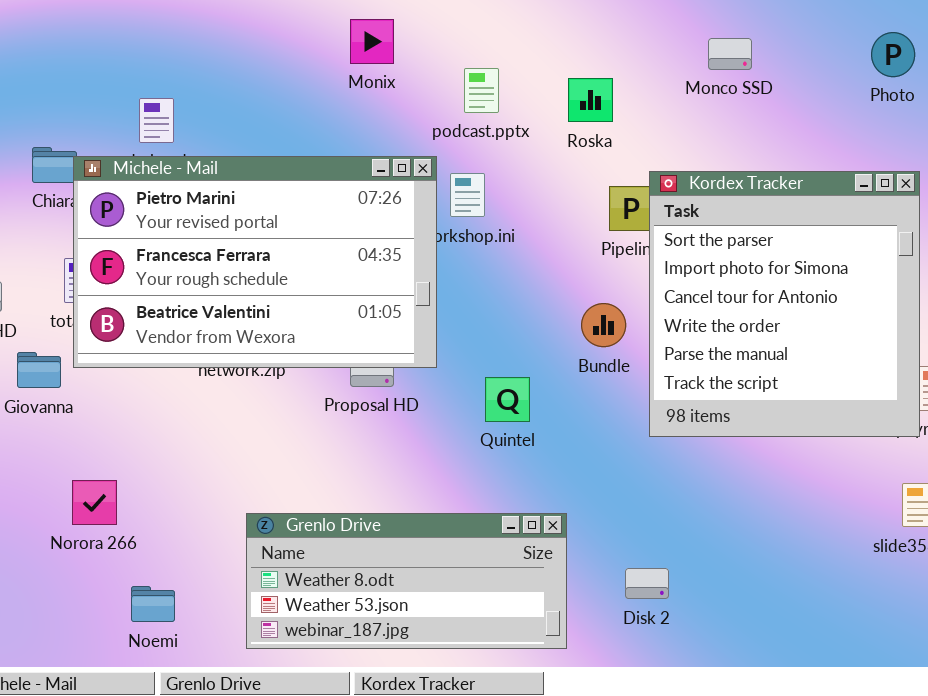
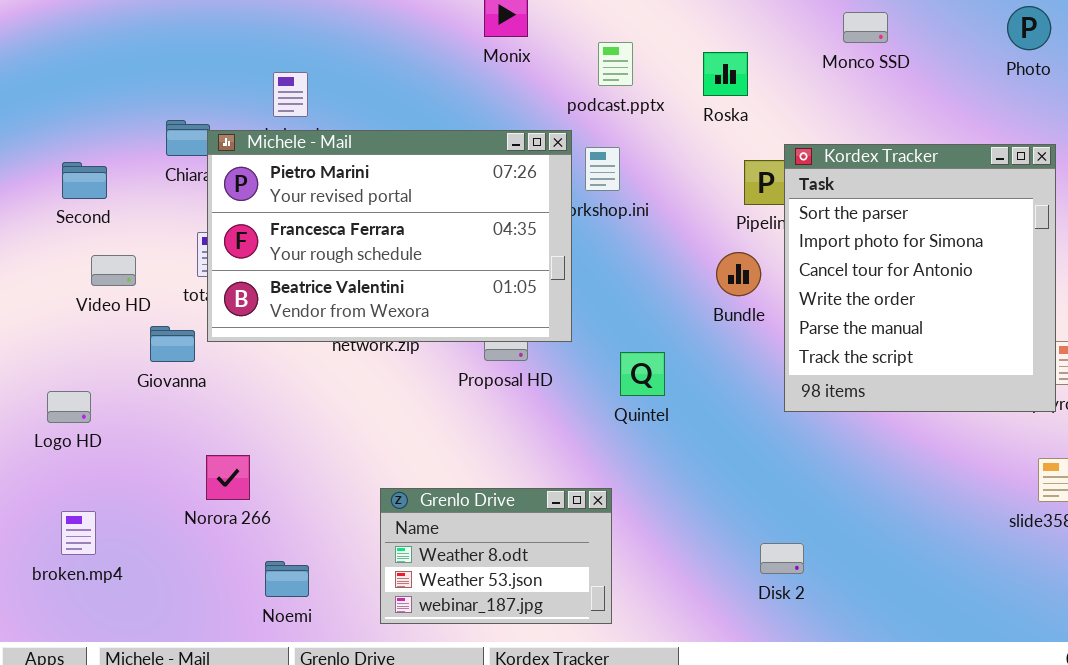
Bundle: [581,303,626,347] -> [716,252,761,296], moved
Grenlo Drive: [246,513,567,649] -> [380,488,612,624], resized

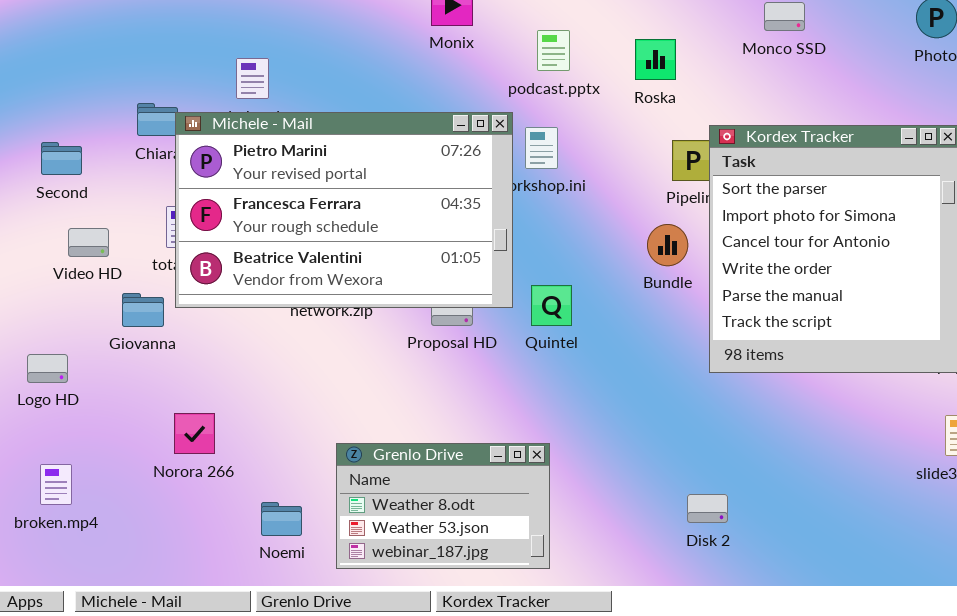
Quintel: [620,352,665,396] -> [531,285,572,326], moved
Noemi: [265,561,309,597] -> [261,502,302,536], moved

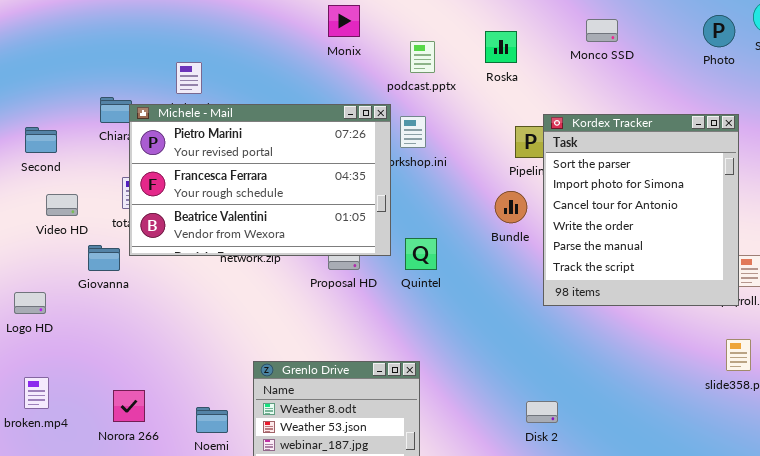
Roska: [635,39,676,80] -> [485,31,517,63], moved
Norora 266: [174,413,215,454] -> [113,390,145,422], moved

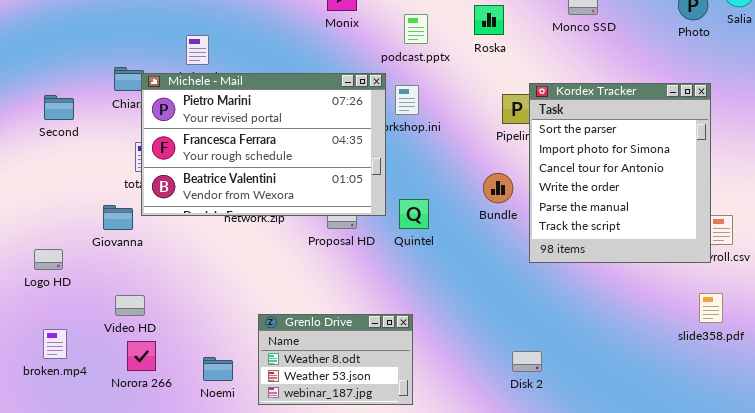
Bundle: [495,191,527,223] -> [483,173,513,203], moved
Video HD: [46,194,78,216] -> [115,295,145,316], moved

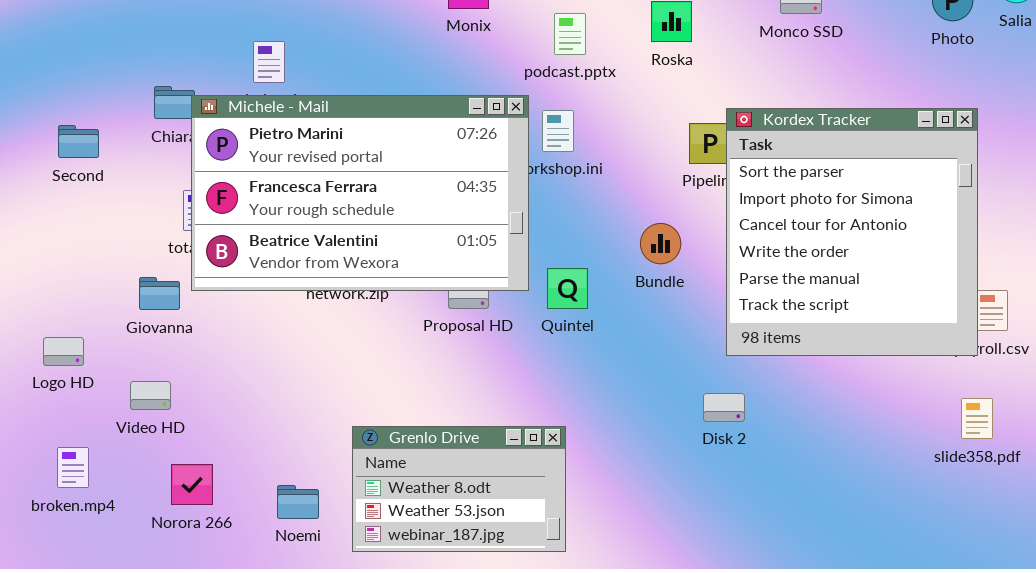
Bundle: [483,173,513,203] -> [640,223,681,264], moved
Video HD: [115,295,145,316] -> [130,381,171,410], moved
Disk 2: [512,351,542,372] -> [703,393,745,422], moved

